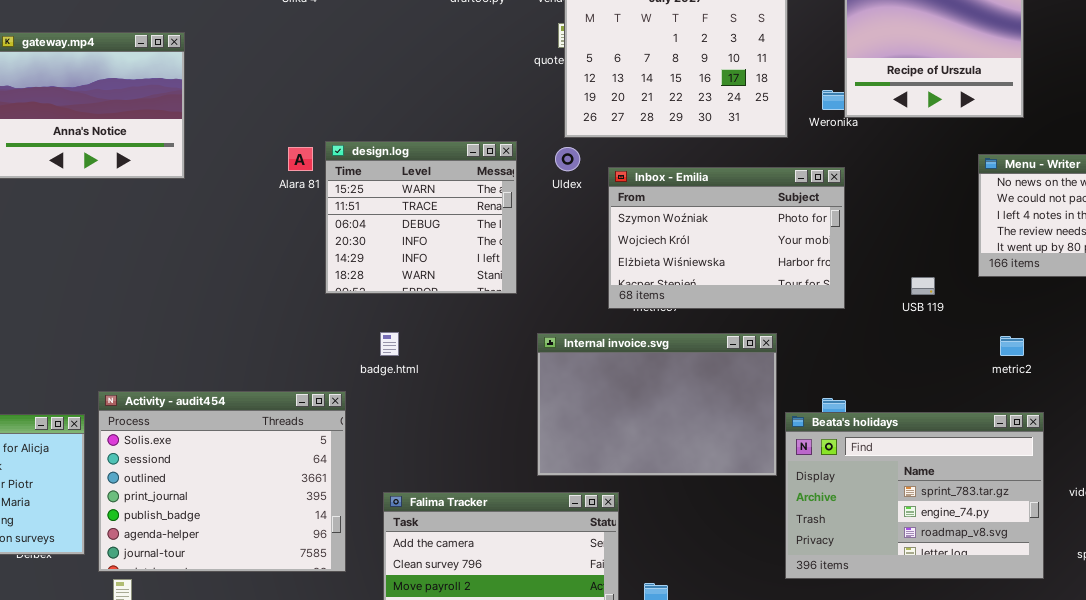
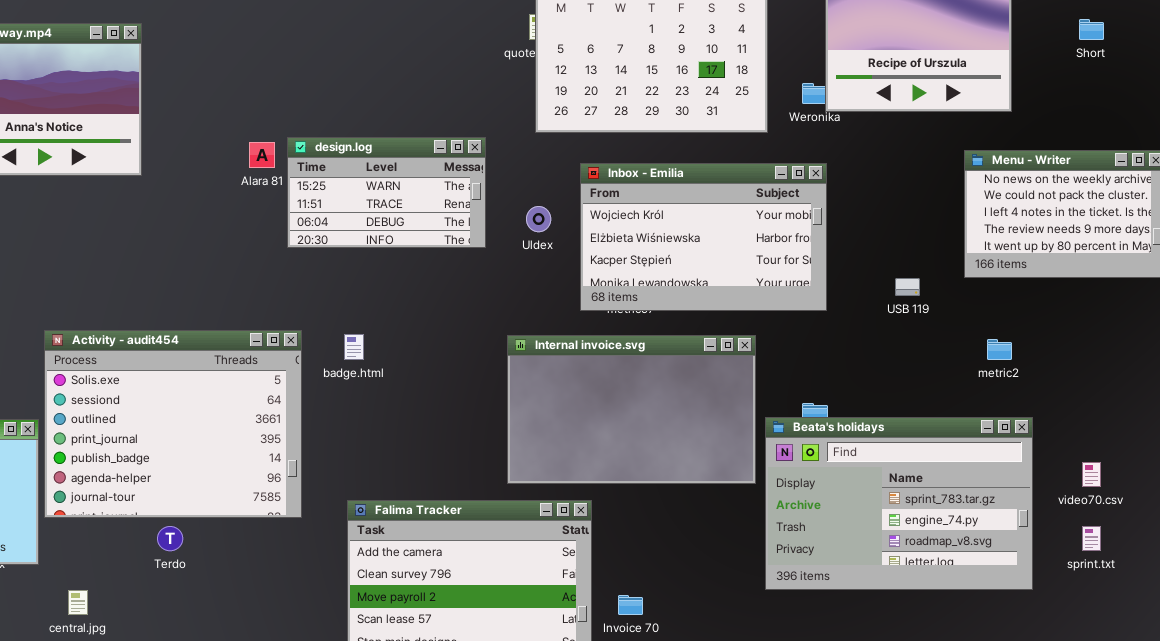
design.log: [325,141,517,294] -> [287,137,486,248], resized
Uldex: [555,147,580,171] -> [526,206,551,232], moved
Inbox - Emilia: [608,167,845,309] -> [580,163,827,311], scrolled down 1 row
Activity - audit454: [98,391,346,572] -> [44,330,302,518], moved

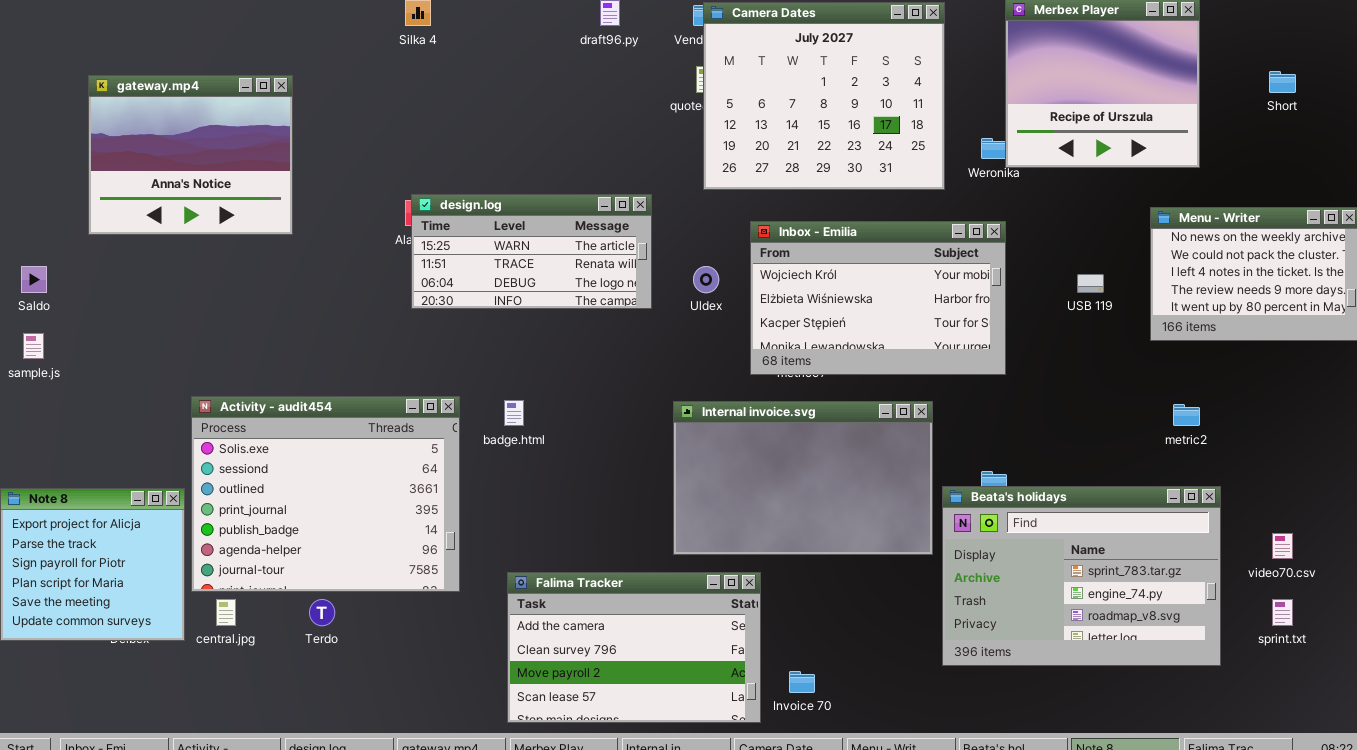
design.log: [287,137,486,248] -> [411,194,652,309], resized
USB 119: [895,278,920,296] -> [1077,274,1104,293], moved
central.jpg: [68,590,88,615] -> [216,599,236,626], moved

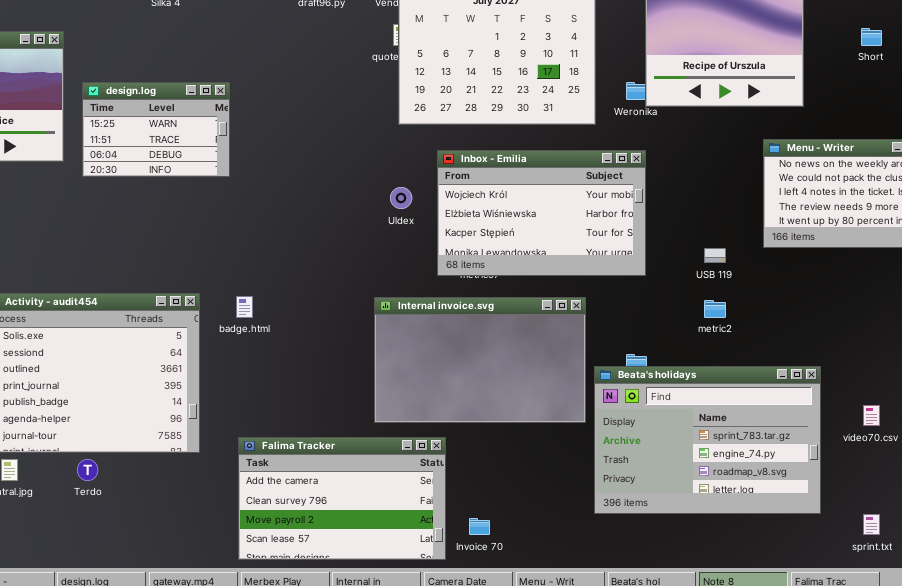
design.log: [411,194,652,309] -> [82,82,230,177], moved, resized
USB 119: [1077,274,1104,293] -> [704,248,726,263], moved
metric2: [1173,404,1200,426] -> [704,300,726,318], moved
sprint.txt: [1272,599,1293,626] -> [863,514,880,535], moved

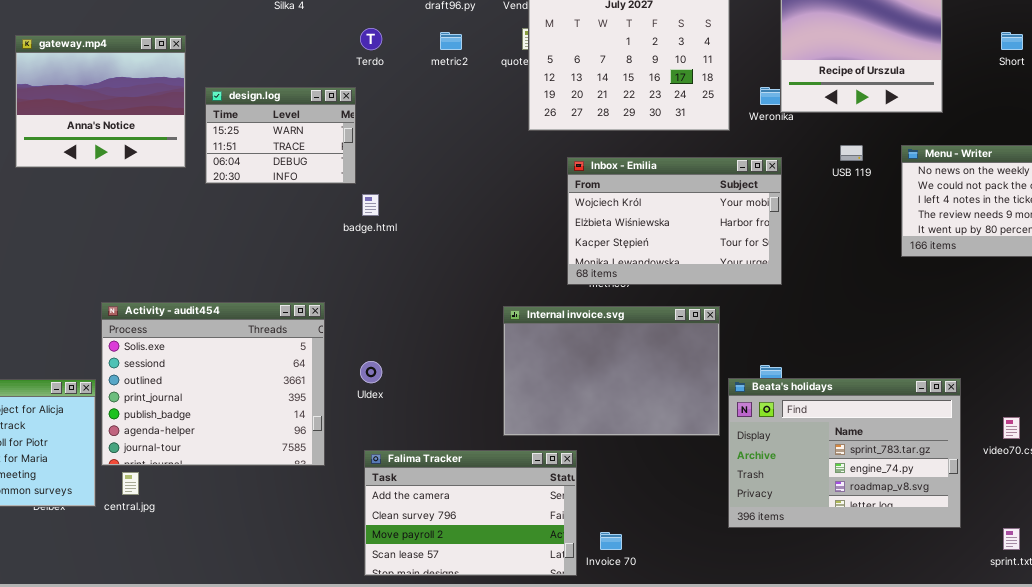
Uldex: [390,187,412,209] -> [360,361,382,383], moved
USB 119: [704,248,726,263] -> [840,145,863,161], moved
badge.html: [236,296,253,318] -> [362,194,379,216], moved
metric2: [704,300,726,318] -> [440,32,462,50], moved
Terdo: [77,459,98,481] -> [360,28,382,50], moved

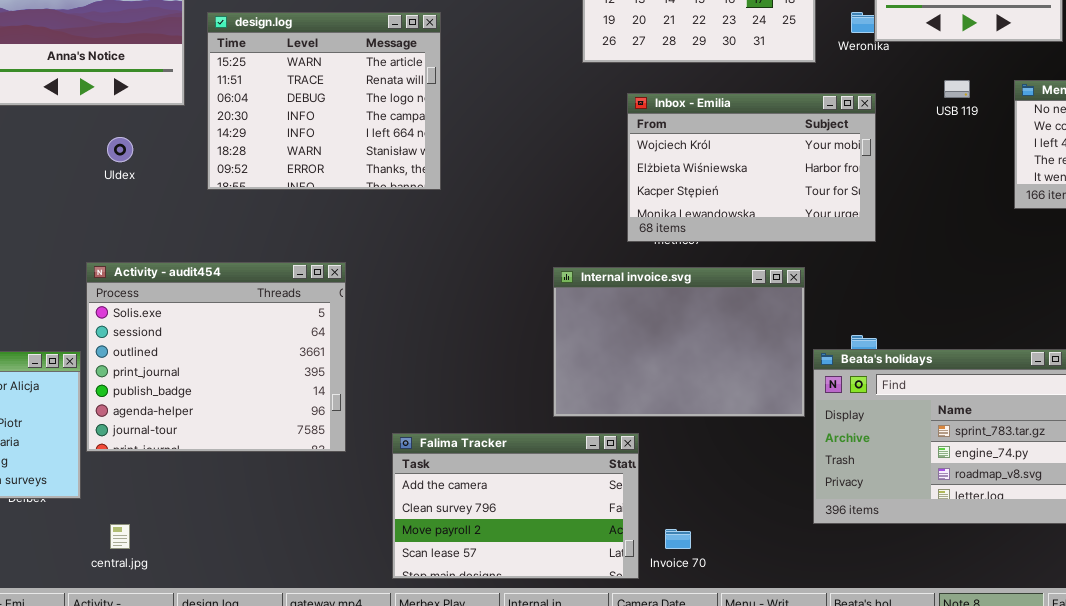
design.log: [205,87,356,184] -> [207,12,441,190], resized
Uldex: [360,361,382,383] -> [107,137,133,162], moved
central.jpg: [122,472,139,495] -> [110,524,130,549], moved

